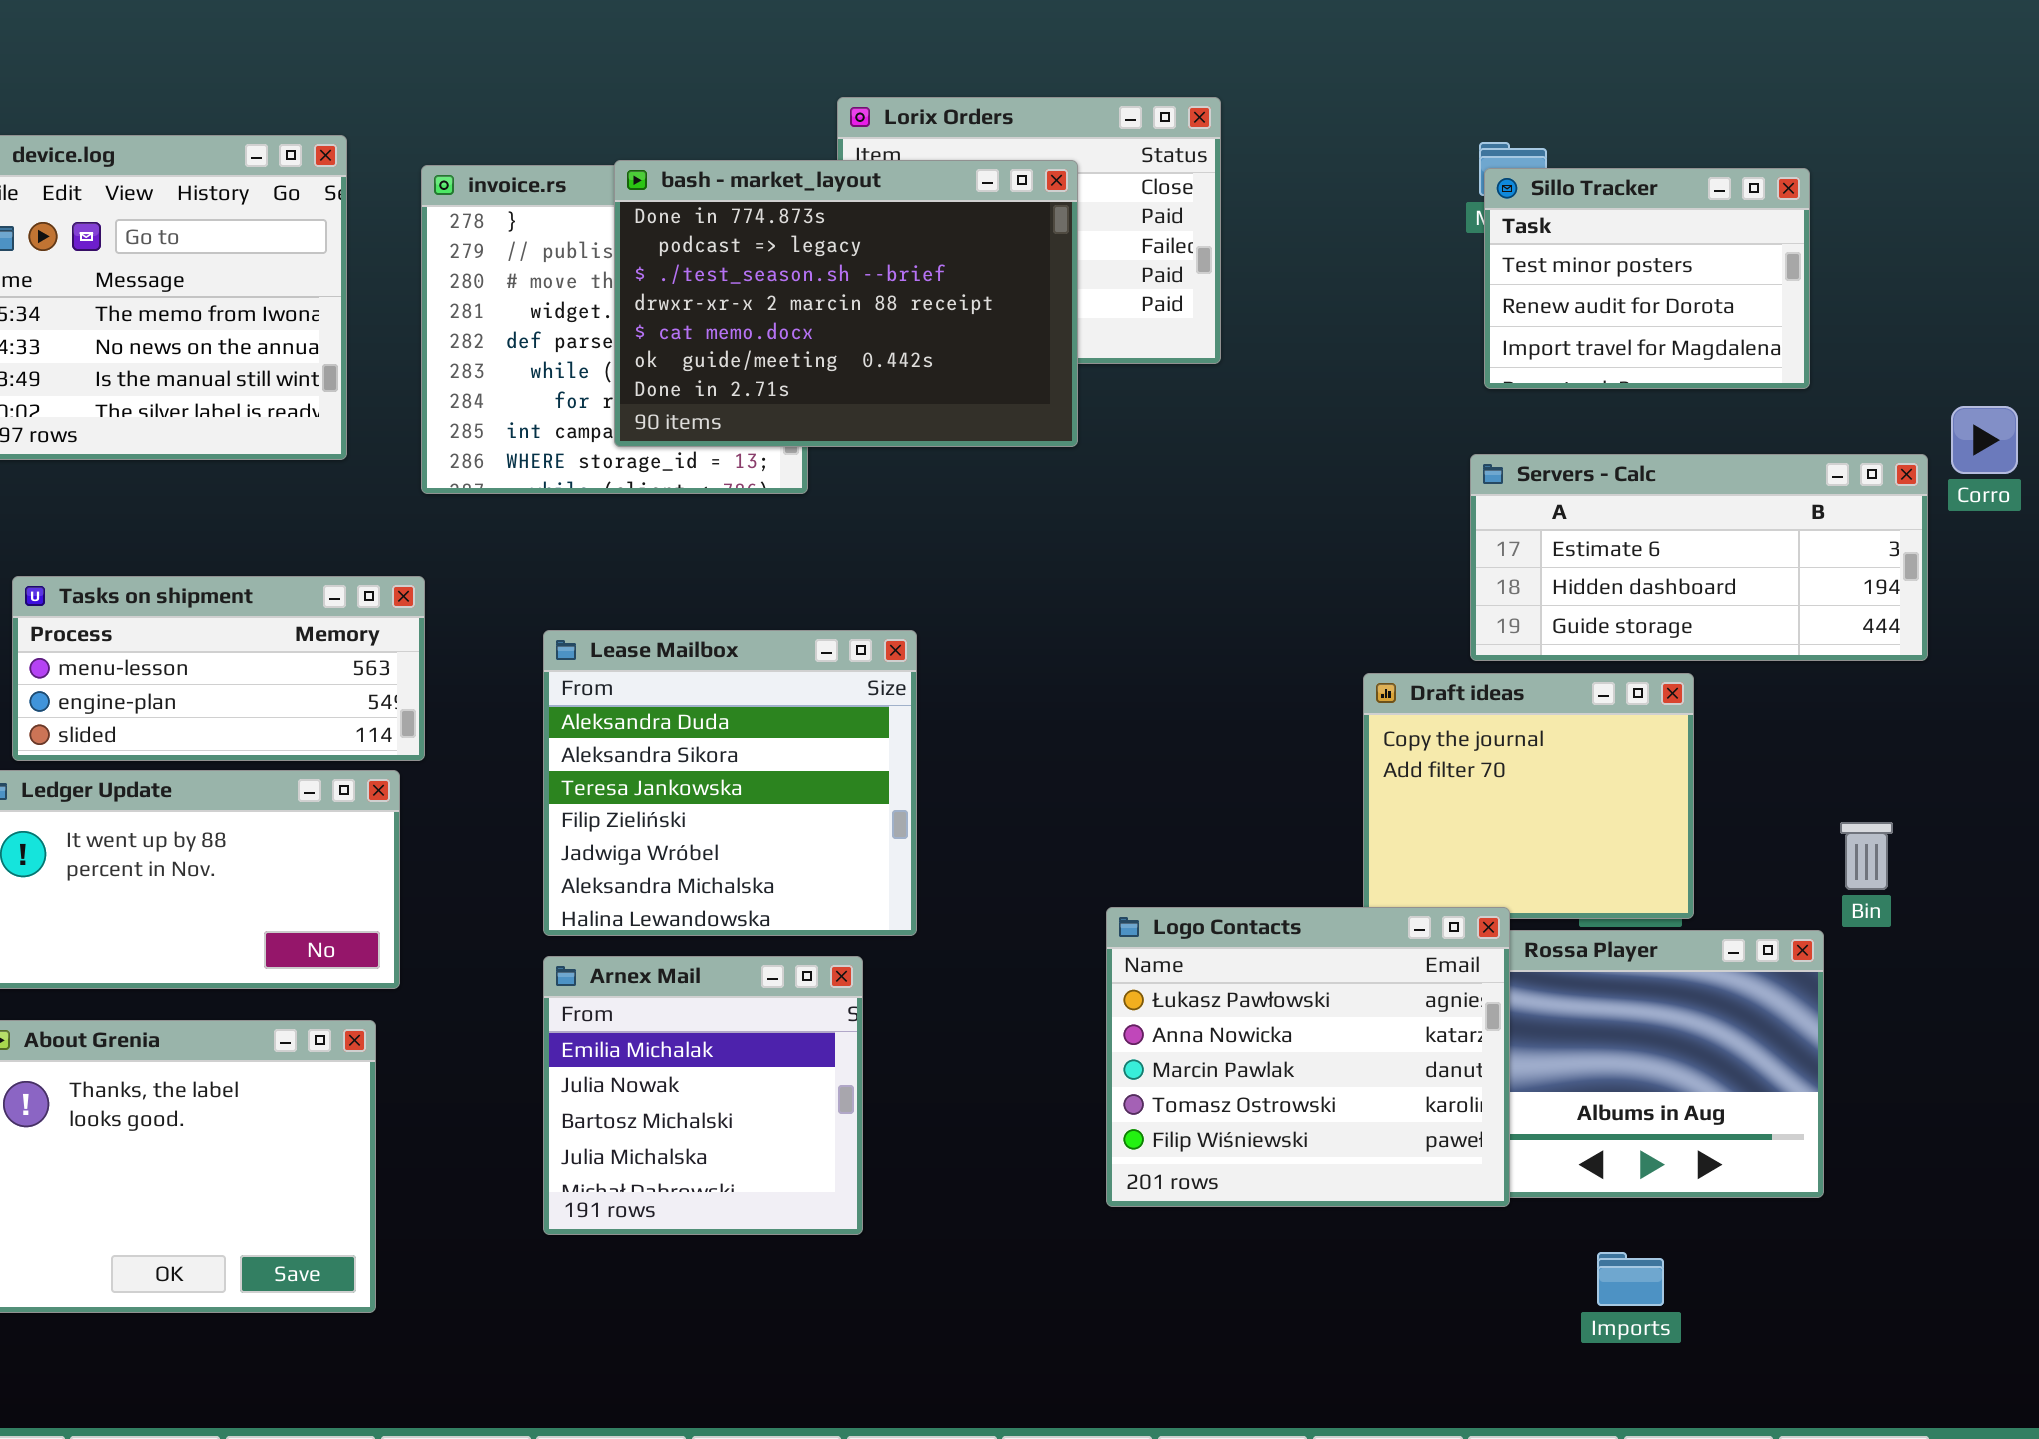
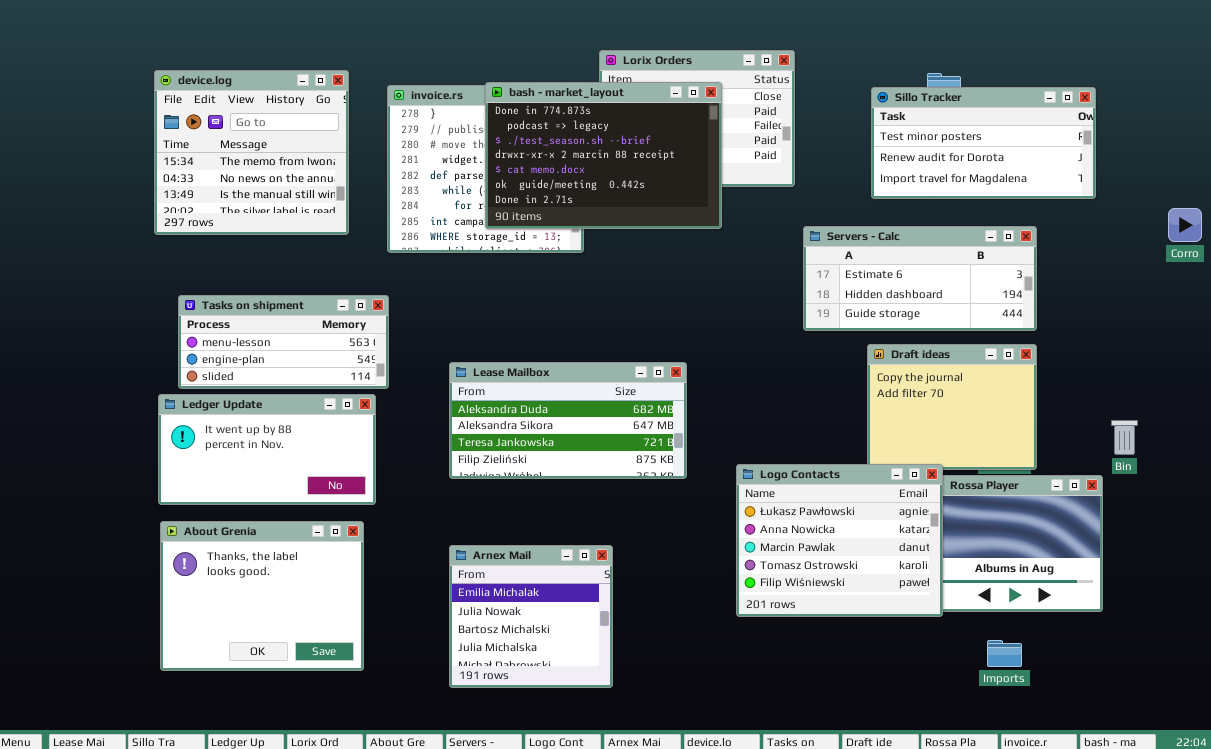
Sillo Tracker: [1484,168,1810,389] -> [871,87,1096,199], resized
Servers - Calc: [1470,454,1928,661] -> [803,226,1037,331], moved
Lease Mailbox: [543,630,917,936] -> [449,362,687,479], resized
Arnex Mail: [543,956,863,1235] -> [449,545,613,688], moved

